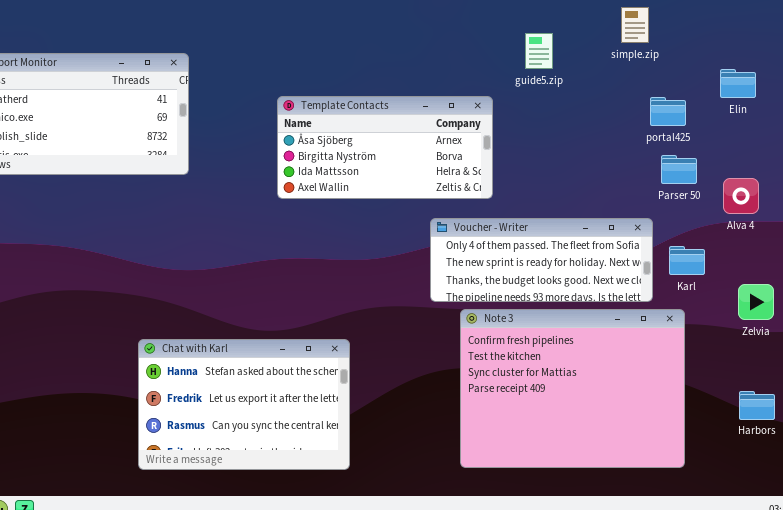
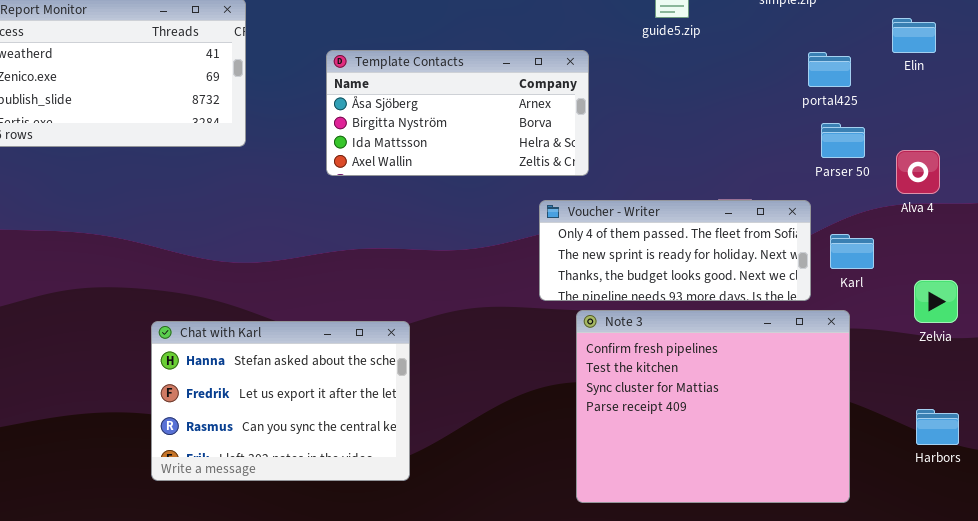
Template Contacts: [277,96,493,199] -> [326,50,589,176], moved
Chat with Karl: [138,339,350,470] -> [151,321,410,481], moved

